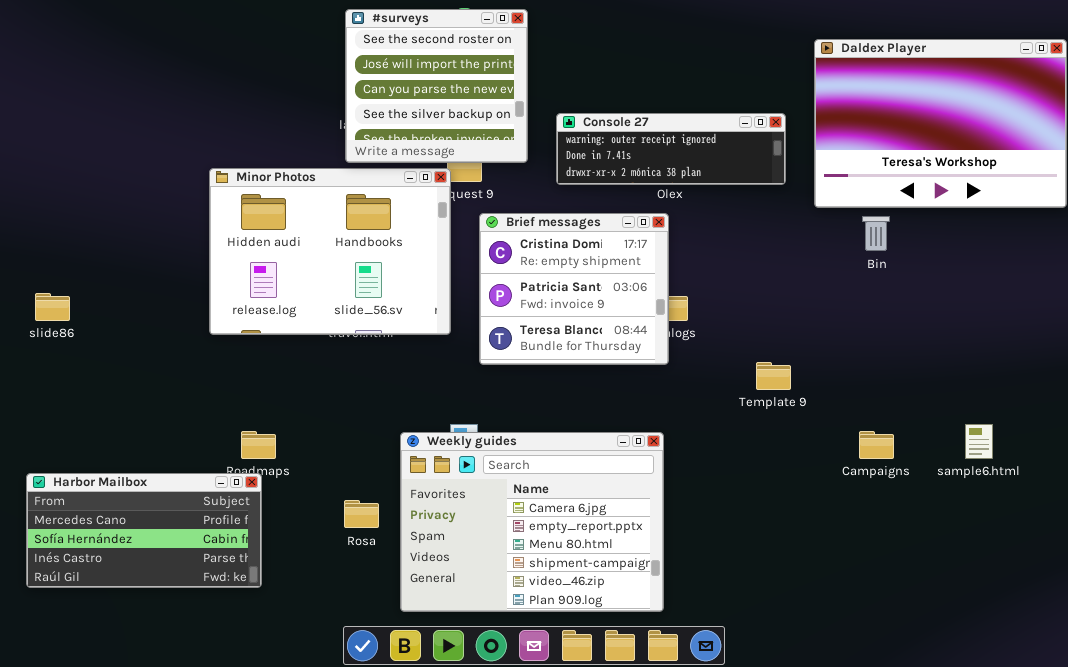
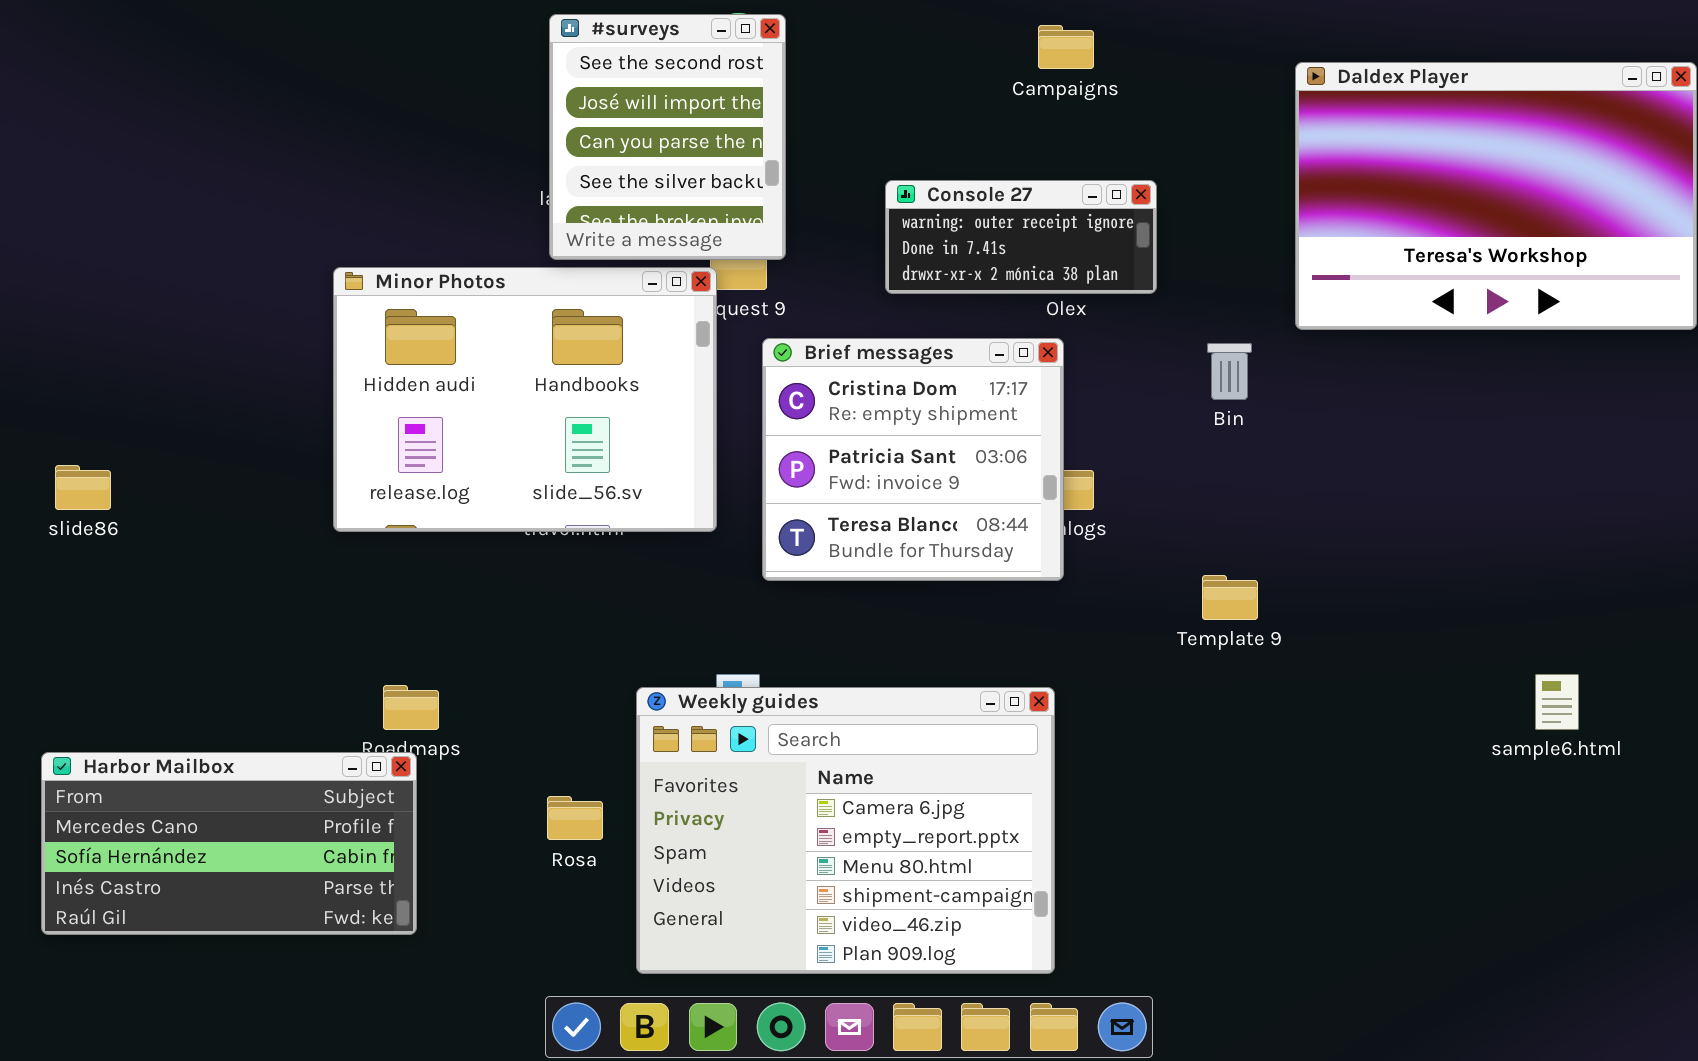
#surveys: [345,9,528,163] -> [549,14,786,260], resized
Console 27: [556,113,786,185] -> [885,180,1157,294], resized
Bin: [862,216,890,251] -> [1207,343,1252,400], moved
Campaigns: [859,431,894,459] -> [1038,25,1094,69], moved

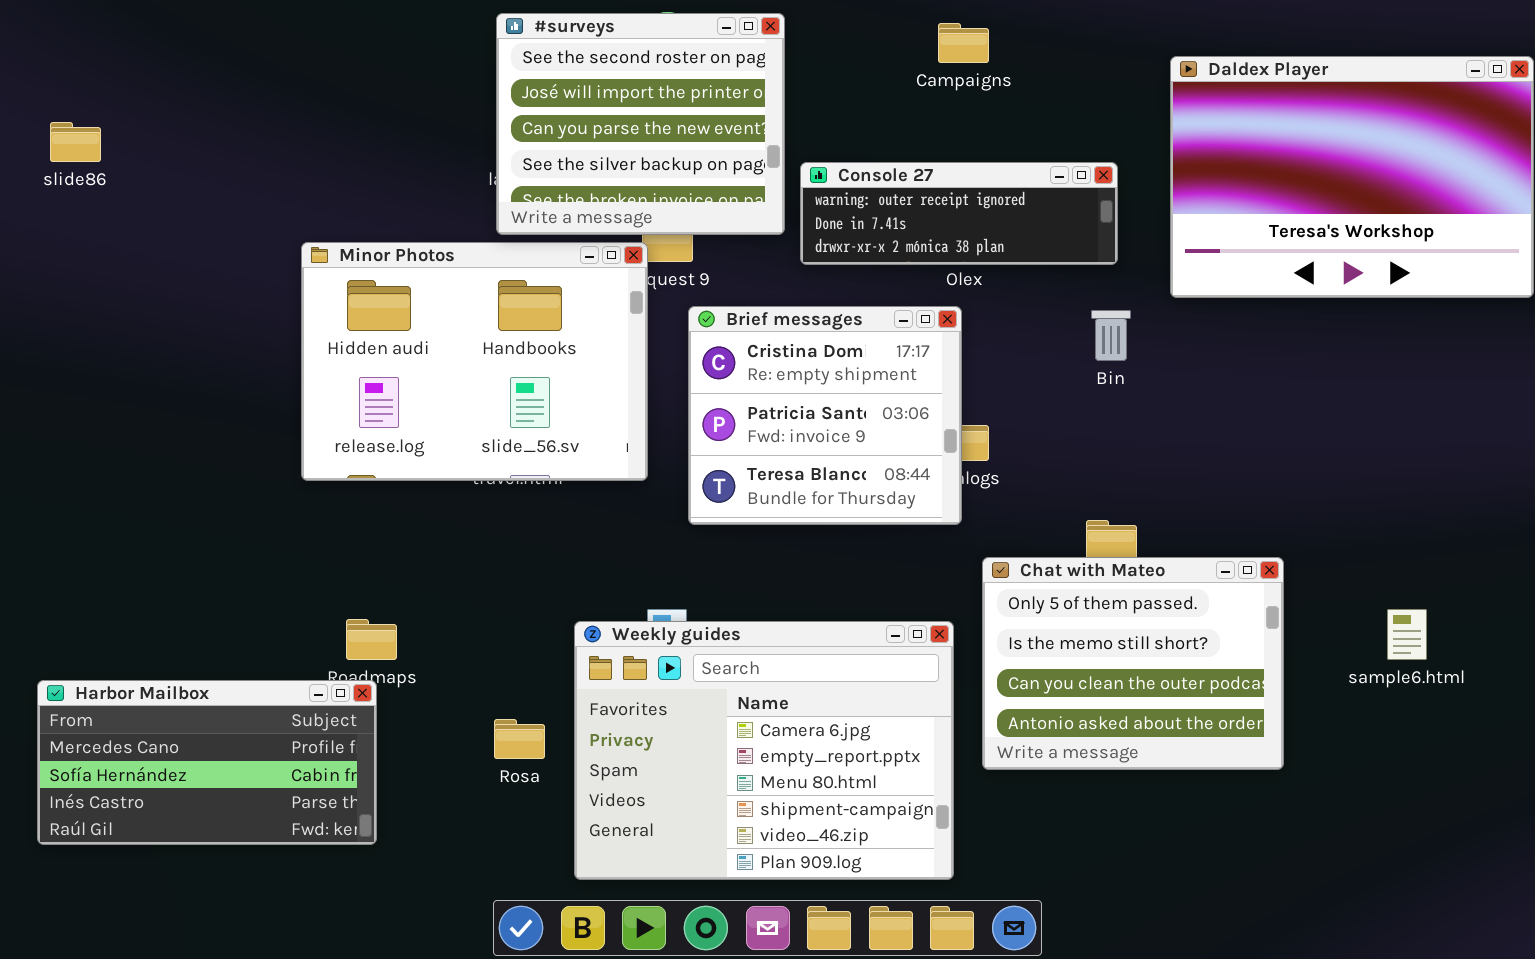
#surveys: [549,14,786,260] -> [496,13,785,235], resized
Console 27: [885,180,1157,294] -> [800,162,1118,265], resized
slide86: [55,465,111,510] -> [50,122,101,162], moved
Chat with Mateo: none -> [982,557,1284,770], opened

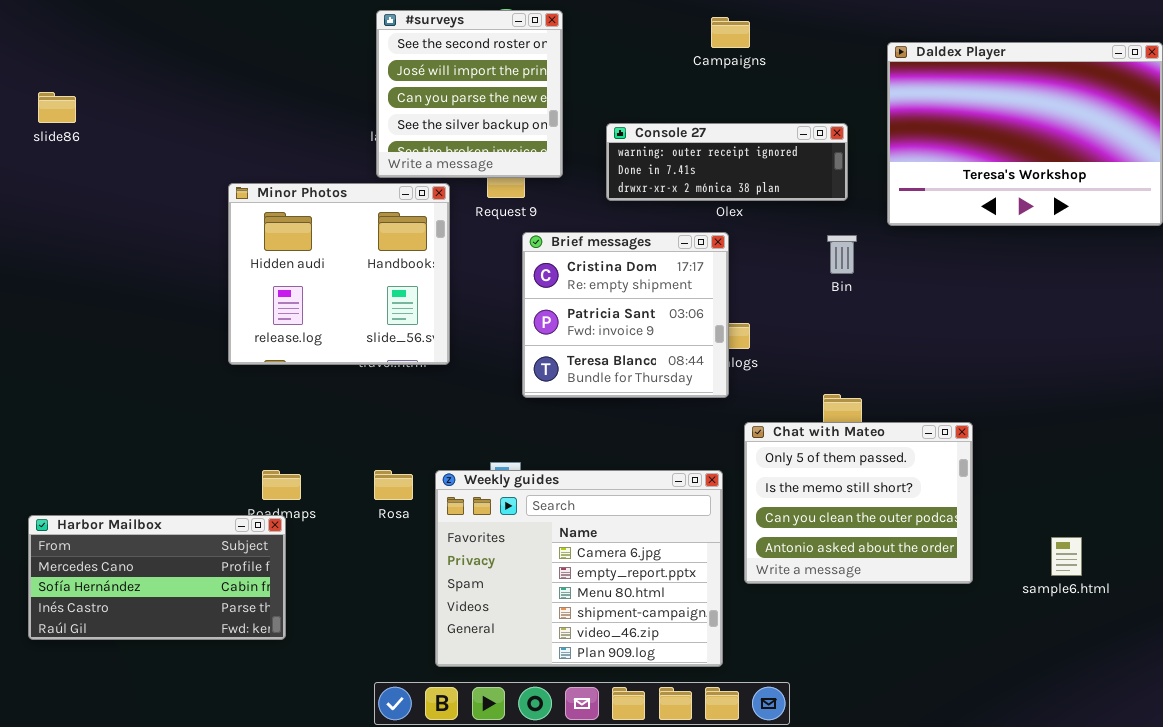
#surveys: [496,13,785,235] -> [376,10,563,178], resized
Minor Photos: [301,242,648,481] -> [228,183,450,365], resized
sample6.html: [1387,609,1427,660] -> [1051,537,1082,576], moved
Rosa: [494,719,545,759] -> [374,470,413,500], moved

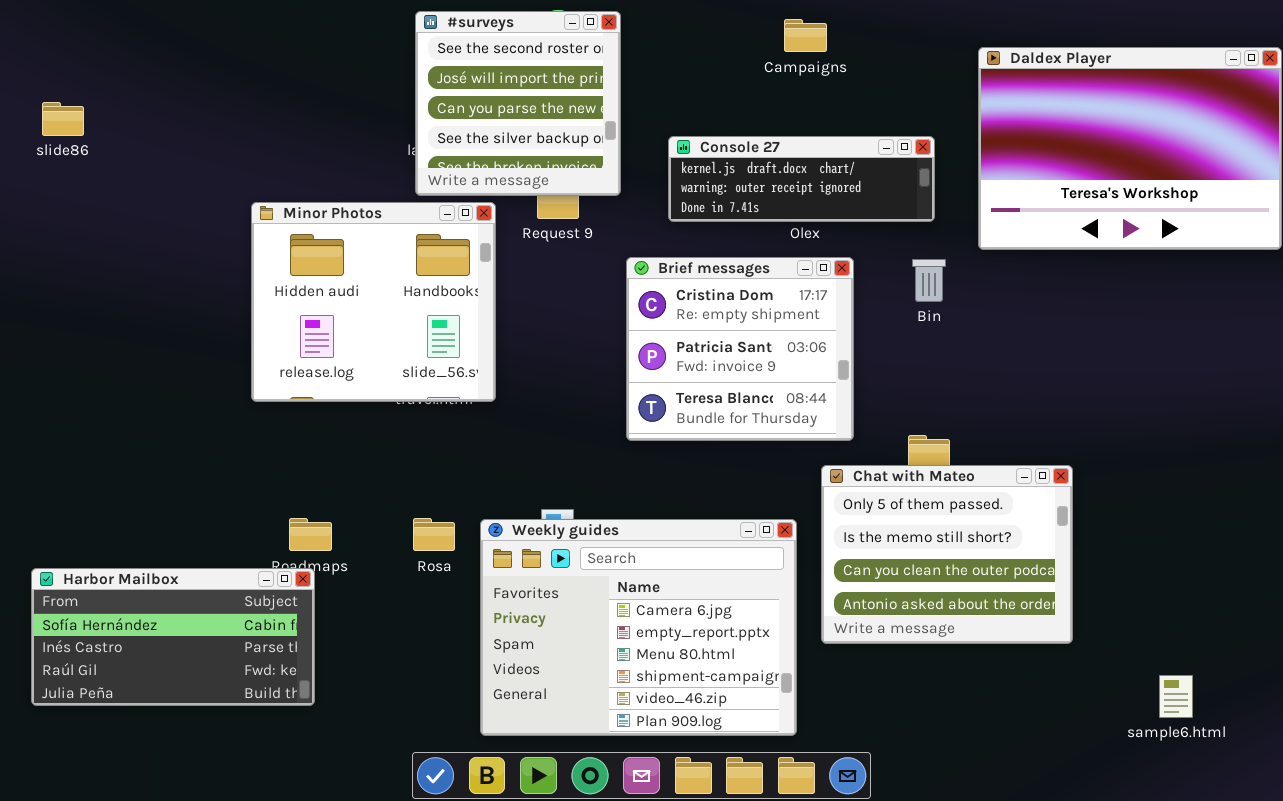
Console 27: [606,123,848,201] -> [668,136,935,222], scrolled up 1 row
Brief messages: [522,232,729,398] -> [626,257,854,441], moved
Harbor Mailbox: [28,515,286,640] -> [31,568,315,706], scrolled down 1 row
sample6.html: [1051,537,1082,576] -> [1159,675,1193,718], moved

